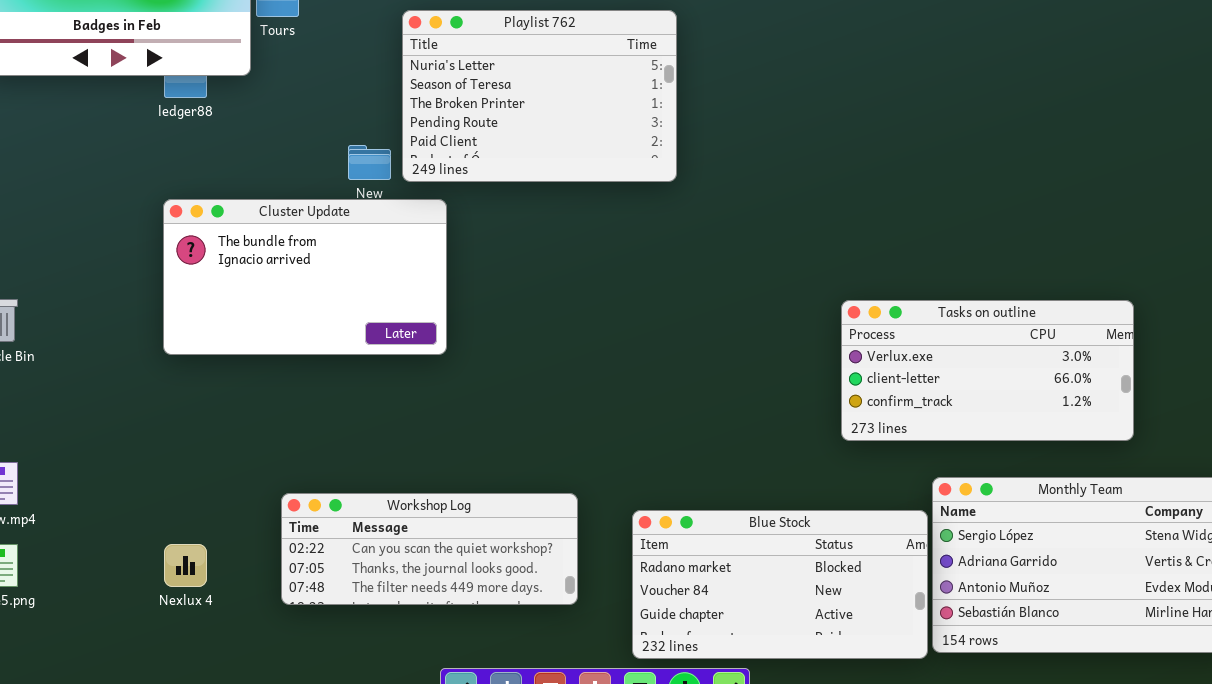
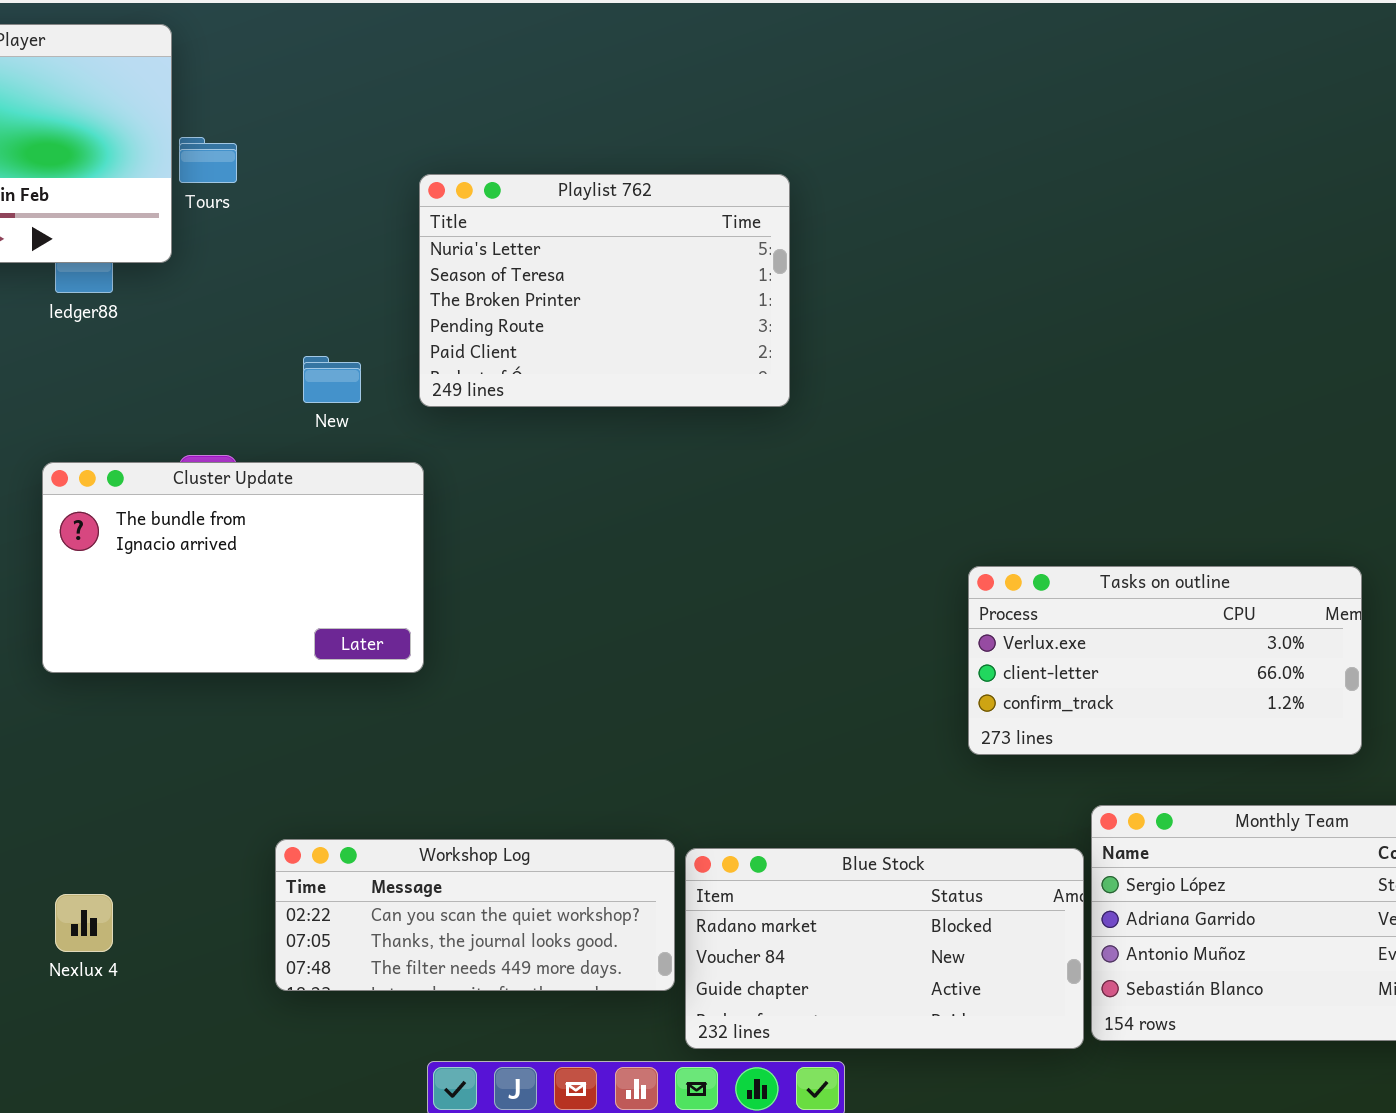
Playlist 762: [402,10,677,182] -> [419,174,790,407], moved
Cluster Update: [163,199,447,355] -> [42,462,424,673], moved
Workshop Log: [281,493,578,605] -> [275,839,675,991], moved

